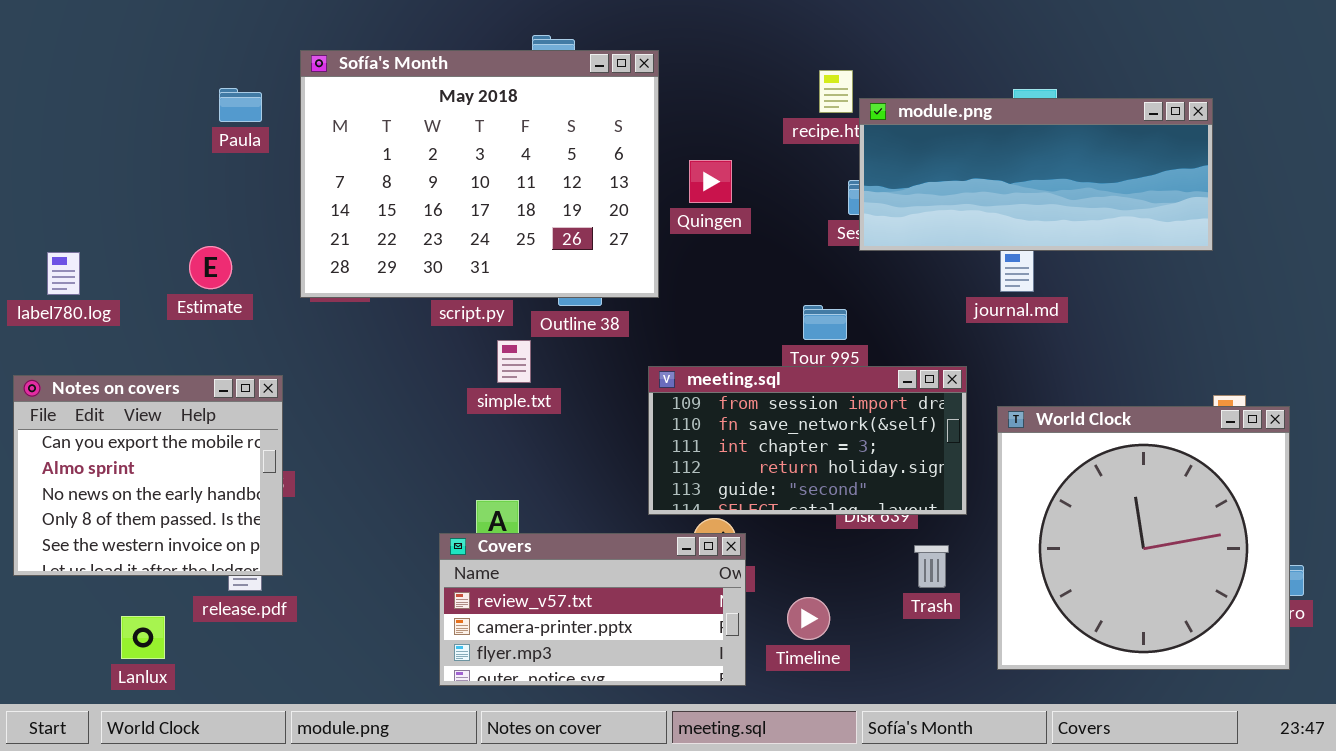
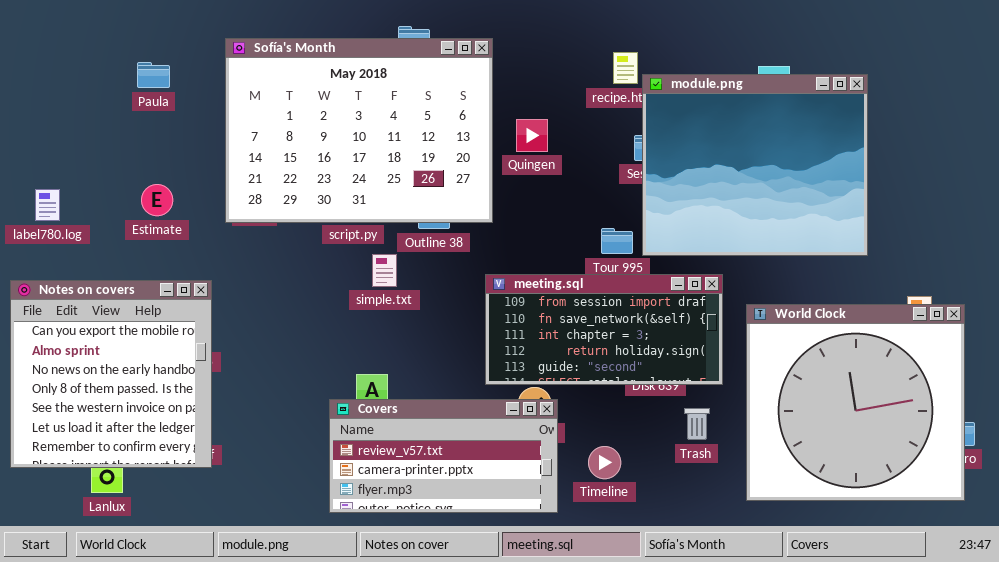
Paula: [219,88,262,122] -> [137,62,170,88], moved
module.png: [859,98,1213,251] -> [642,74,868,256], resized
Notes on covers: [13,375,283,576] -> [10,280,212,468], resized

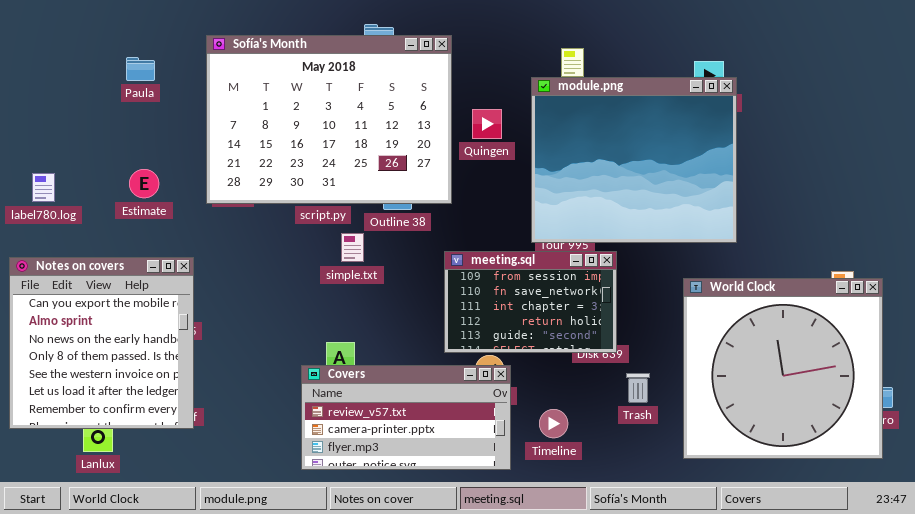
module.png: [642,74,868,256] -> [531,77,737,243], moved
meeting.sql: [485,274,723,385] -> [444,251,617,353], resized

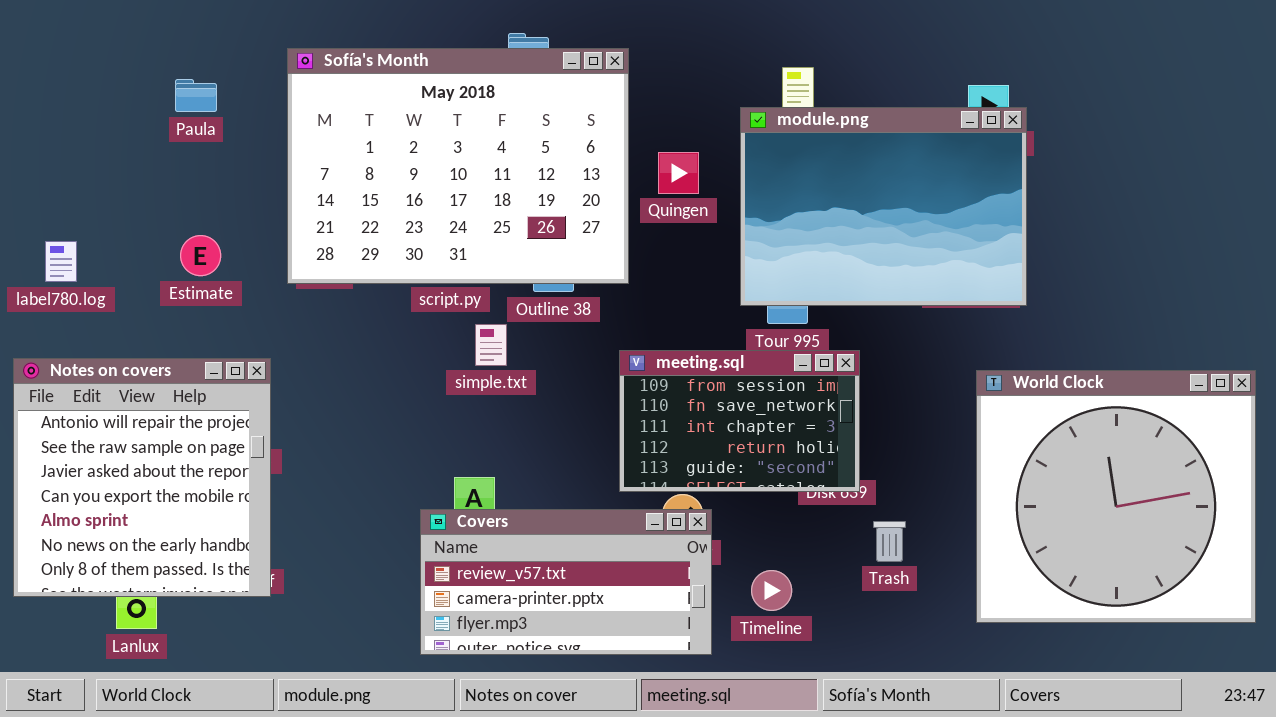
module.png: [531,77,737,243] -> [740,107,1027,306], resized
Notes on covers: [9,257,194,429] -> [13,358,271,597], scrolled up 3 rows
World Clock: [683,278,883,459] -> [976,370,1256,623], moved

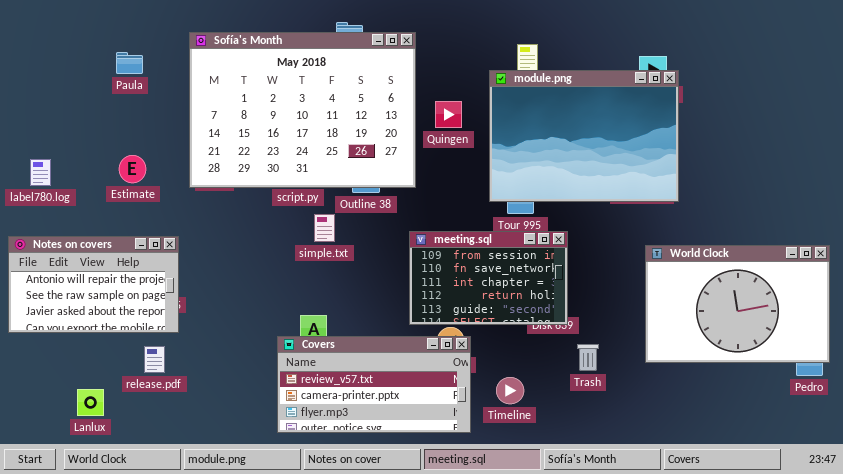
Notes on covers: [13,358,271,597] -> [8,236,179,333], resized
World Clock: [976,370,1256,623] -> [645,245,830,363], resized

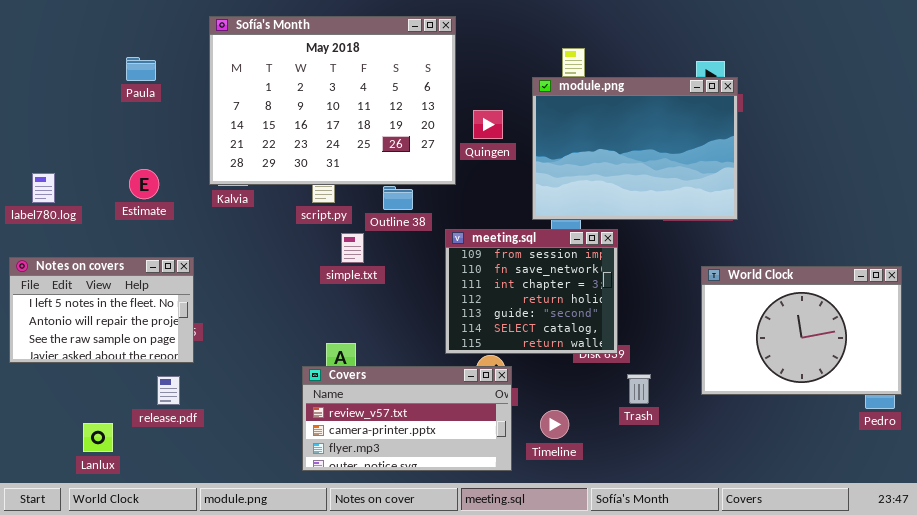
Sofía's Month: [189,32,416,188] -> [209,16,456,185], moved
meeting.sql: [409,231,568,325] -> [445,229,618,354], resized
Notes on covers: [8,236,179,333] -> [9,257,194,363], scrolled up 1 row

